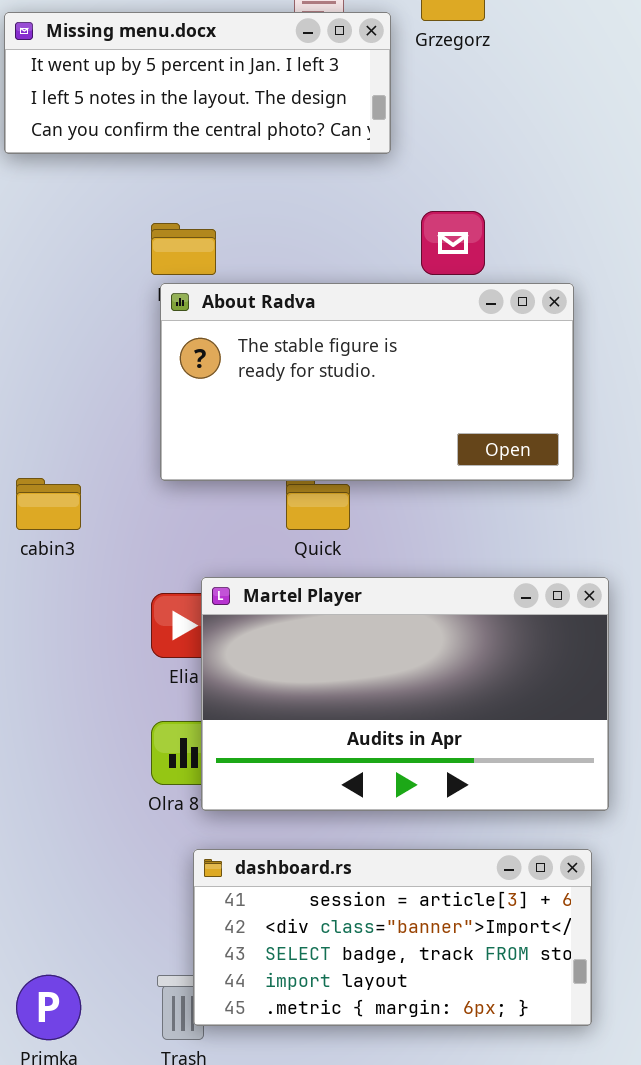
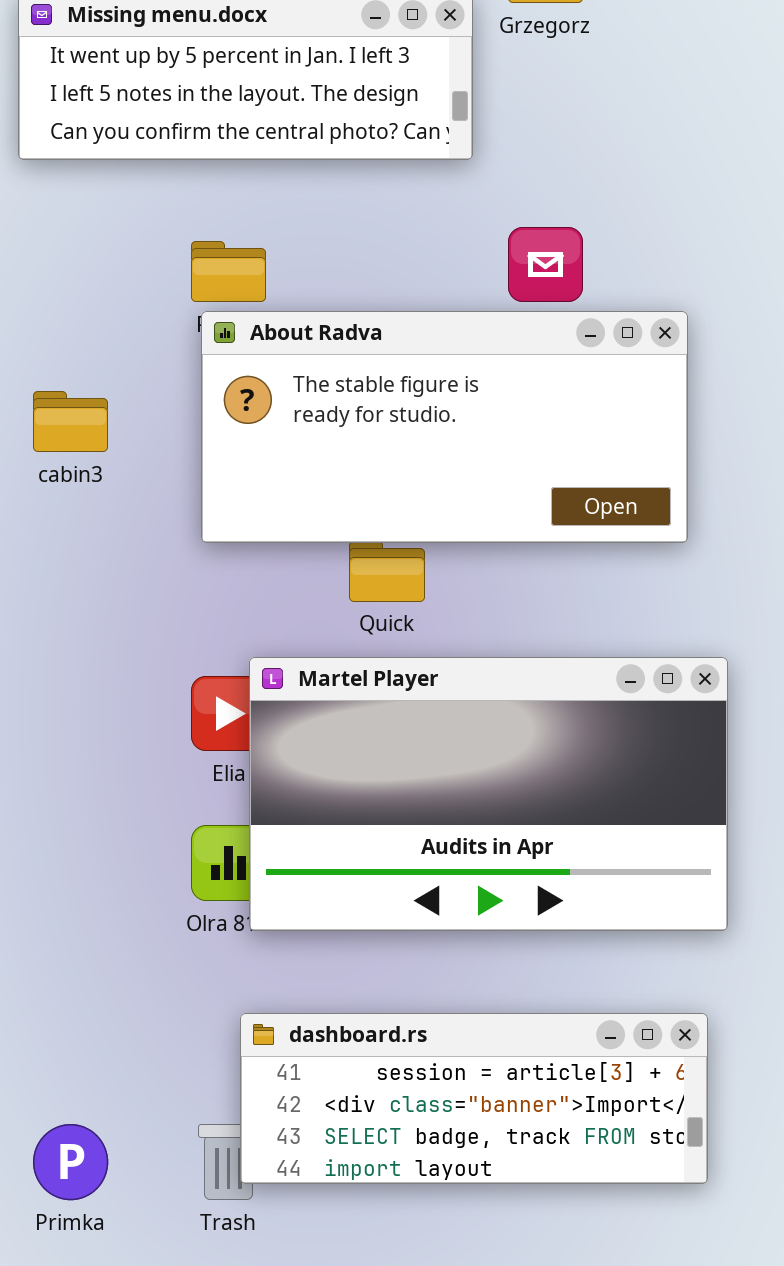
cabin3: [16,478,81,530] -> [33,391,108,452], moved
dashboard.rs: [193,849,592,1026] -> [240,1013,708,1184], resized

